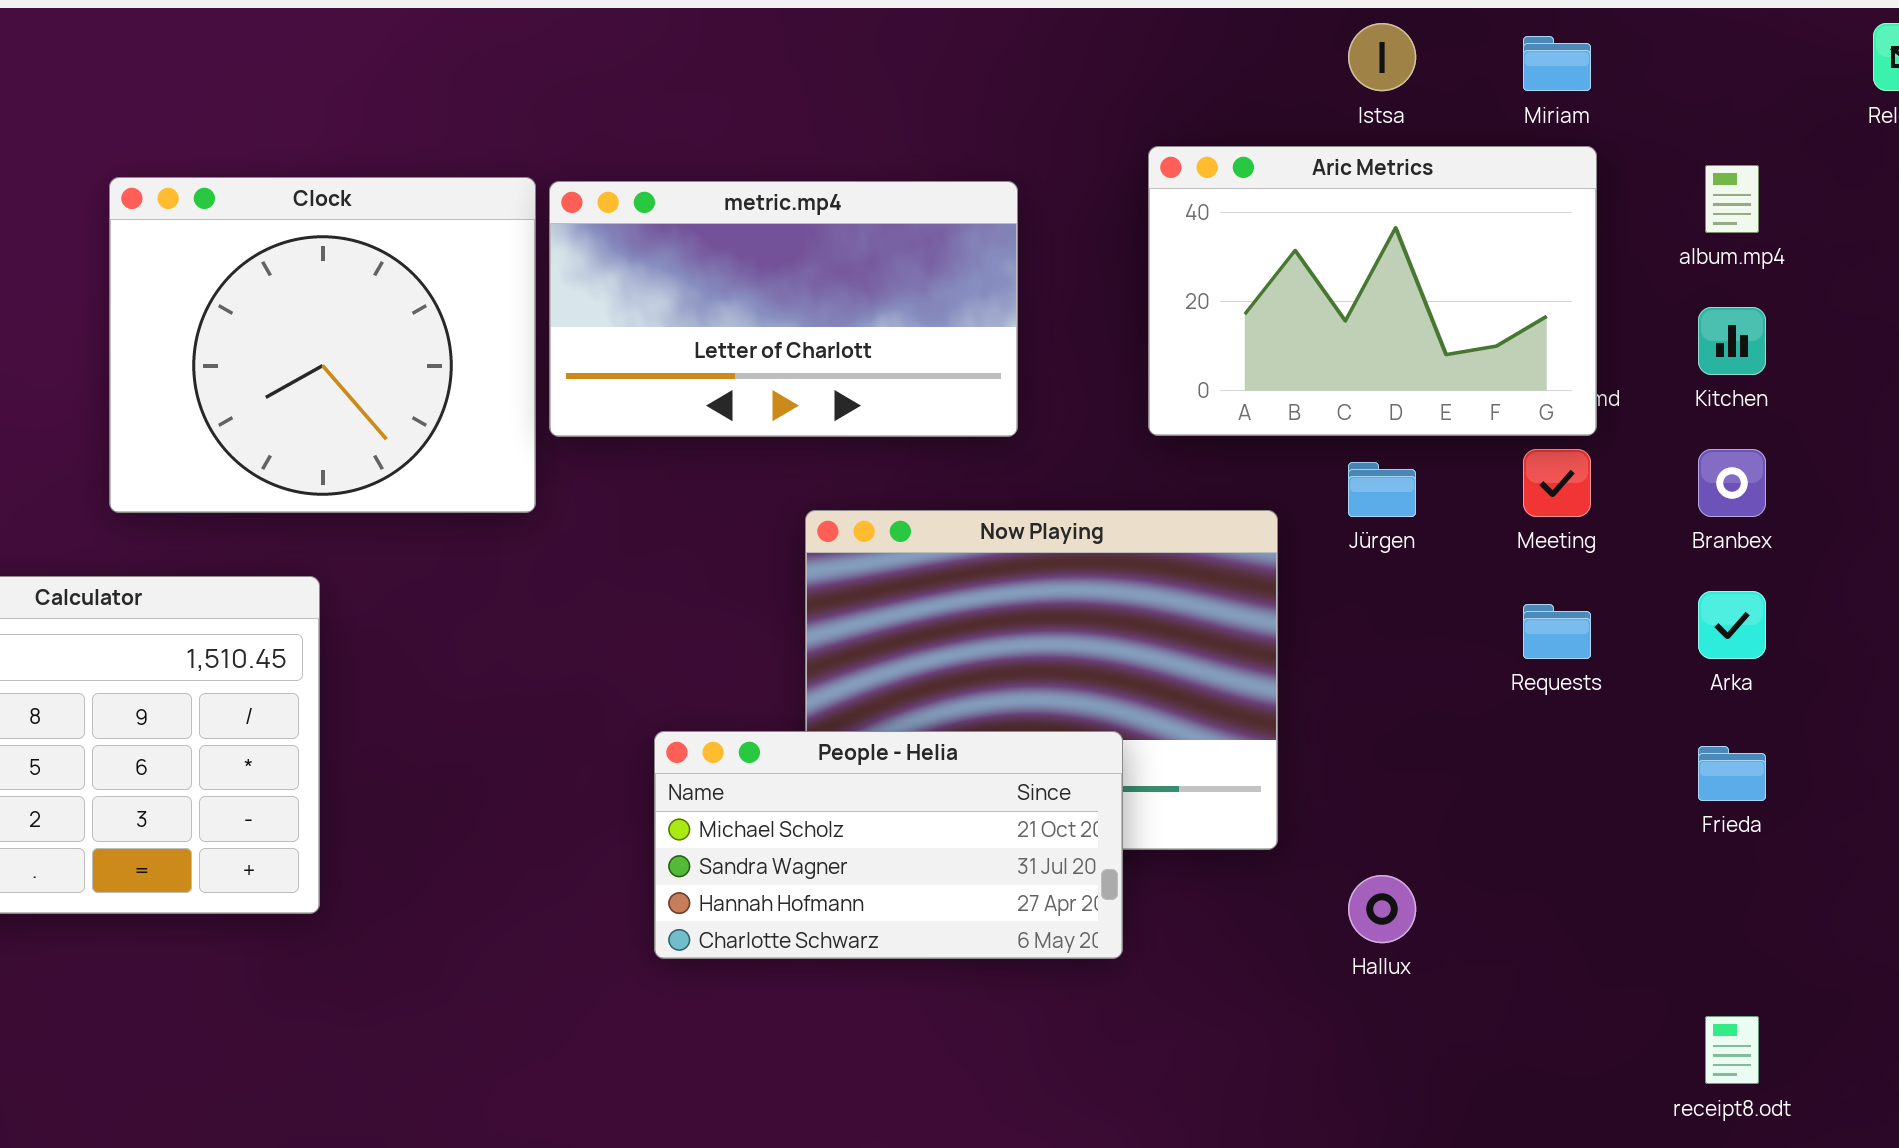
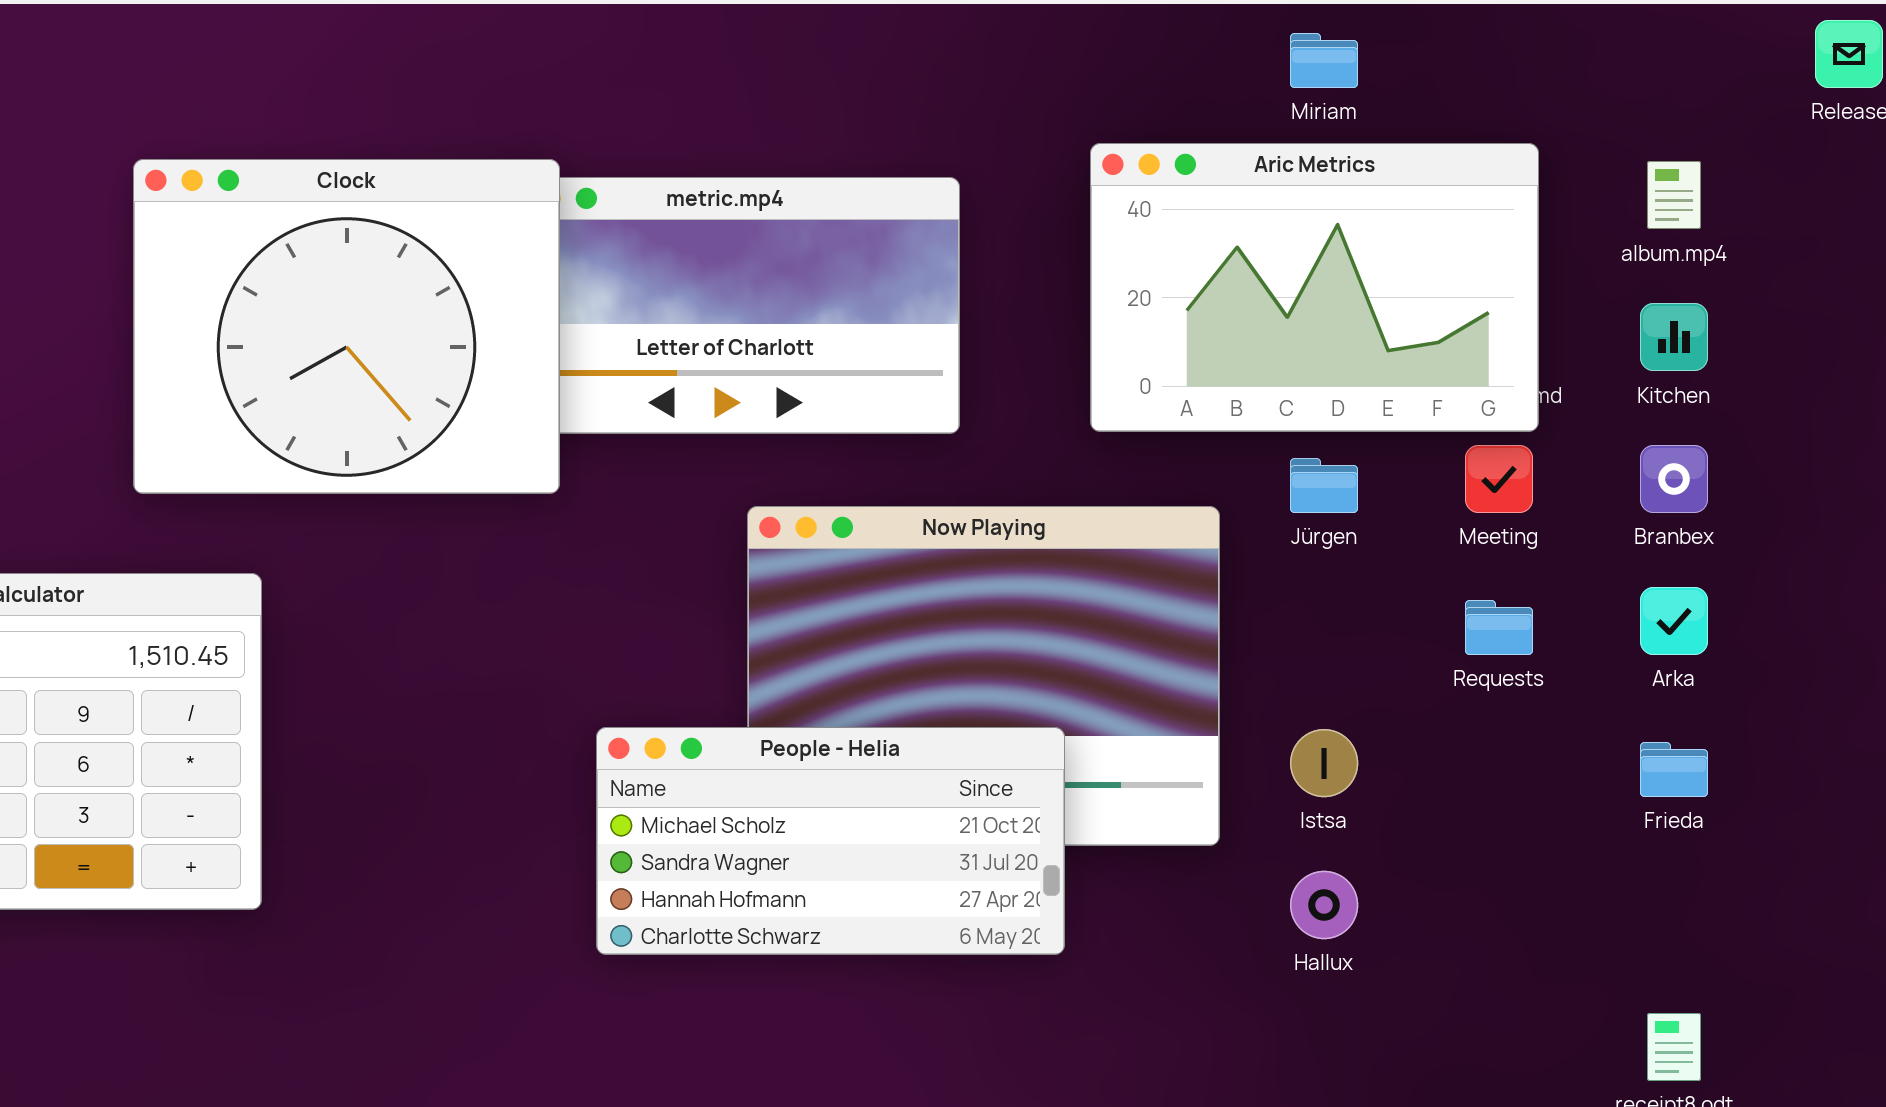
Istsa: [1348,23,1416,91] -> [1290,729,1358,797], moved
Miriam: [1523,36,1591,91] -> [1290,33,1358,88], moved
Clock: [109,177,536,513] -> [133,159,560,494], moved

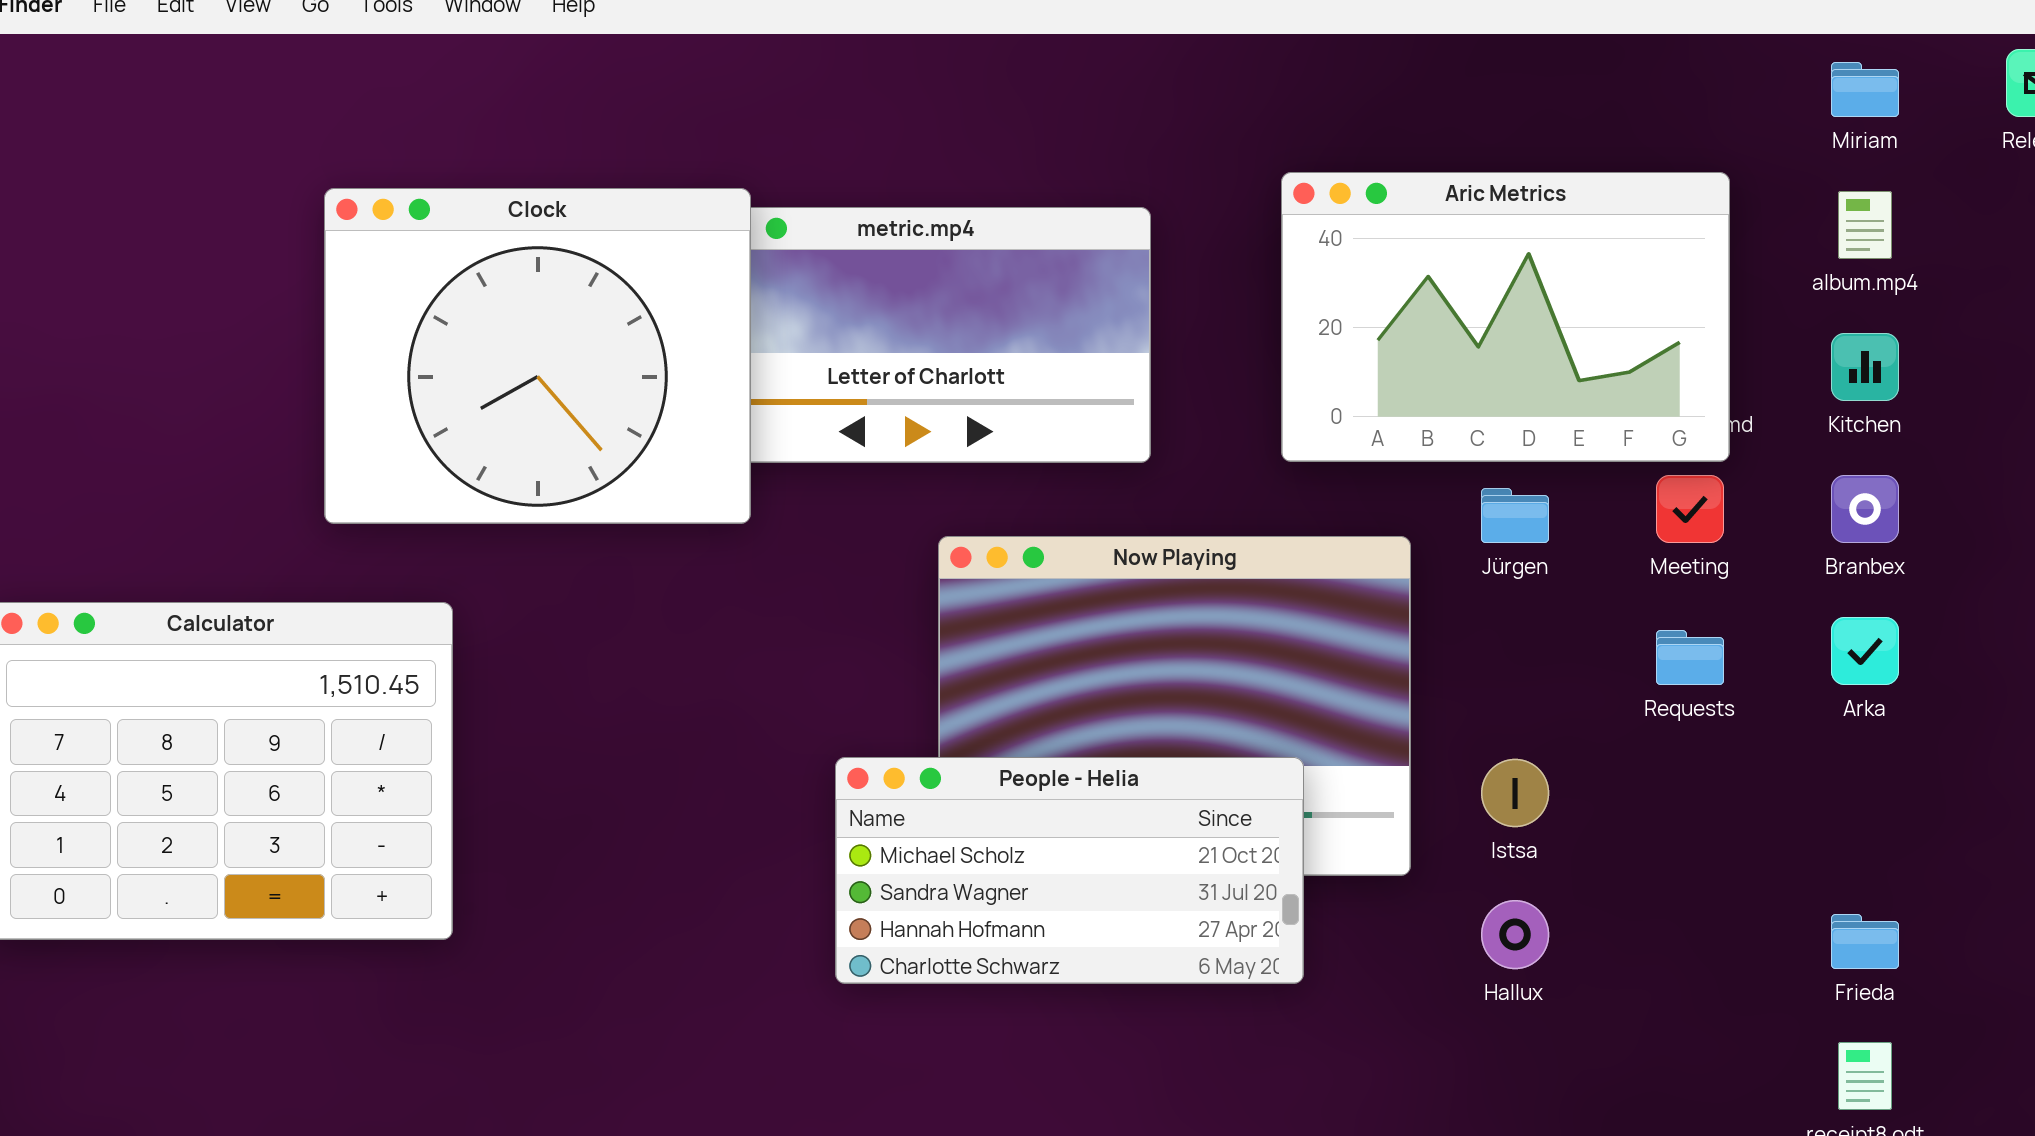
Miriam: [1290,33,1358,88] -> [1831,62,1899,117], moved
People - Helia: [596,727,1065,955] -> [835,757,1304,984], moved
Frieda: [1640,742,1708,797] -> [1831,914,1899,969], moved

